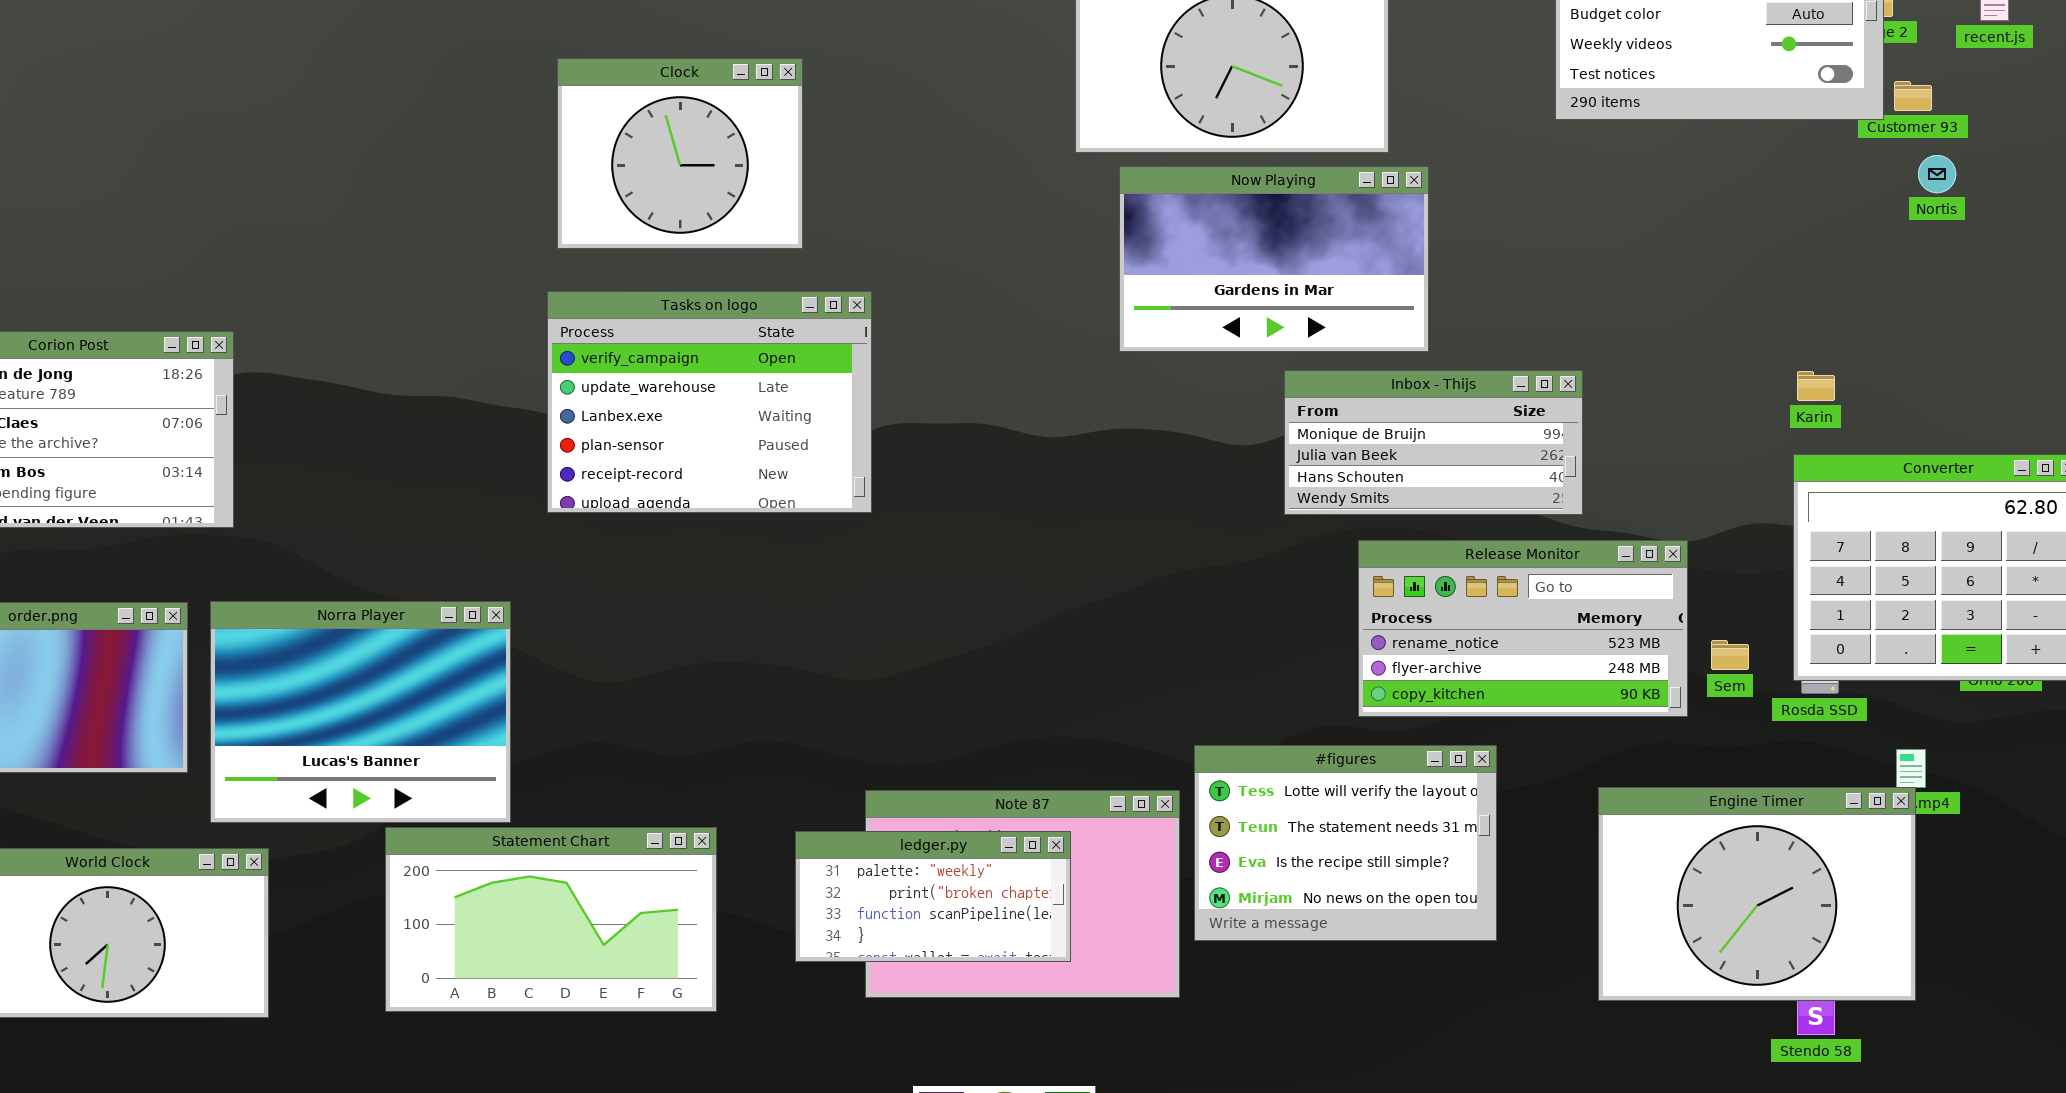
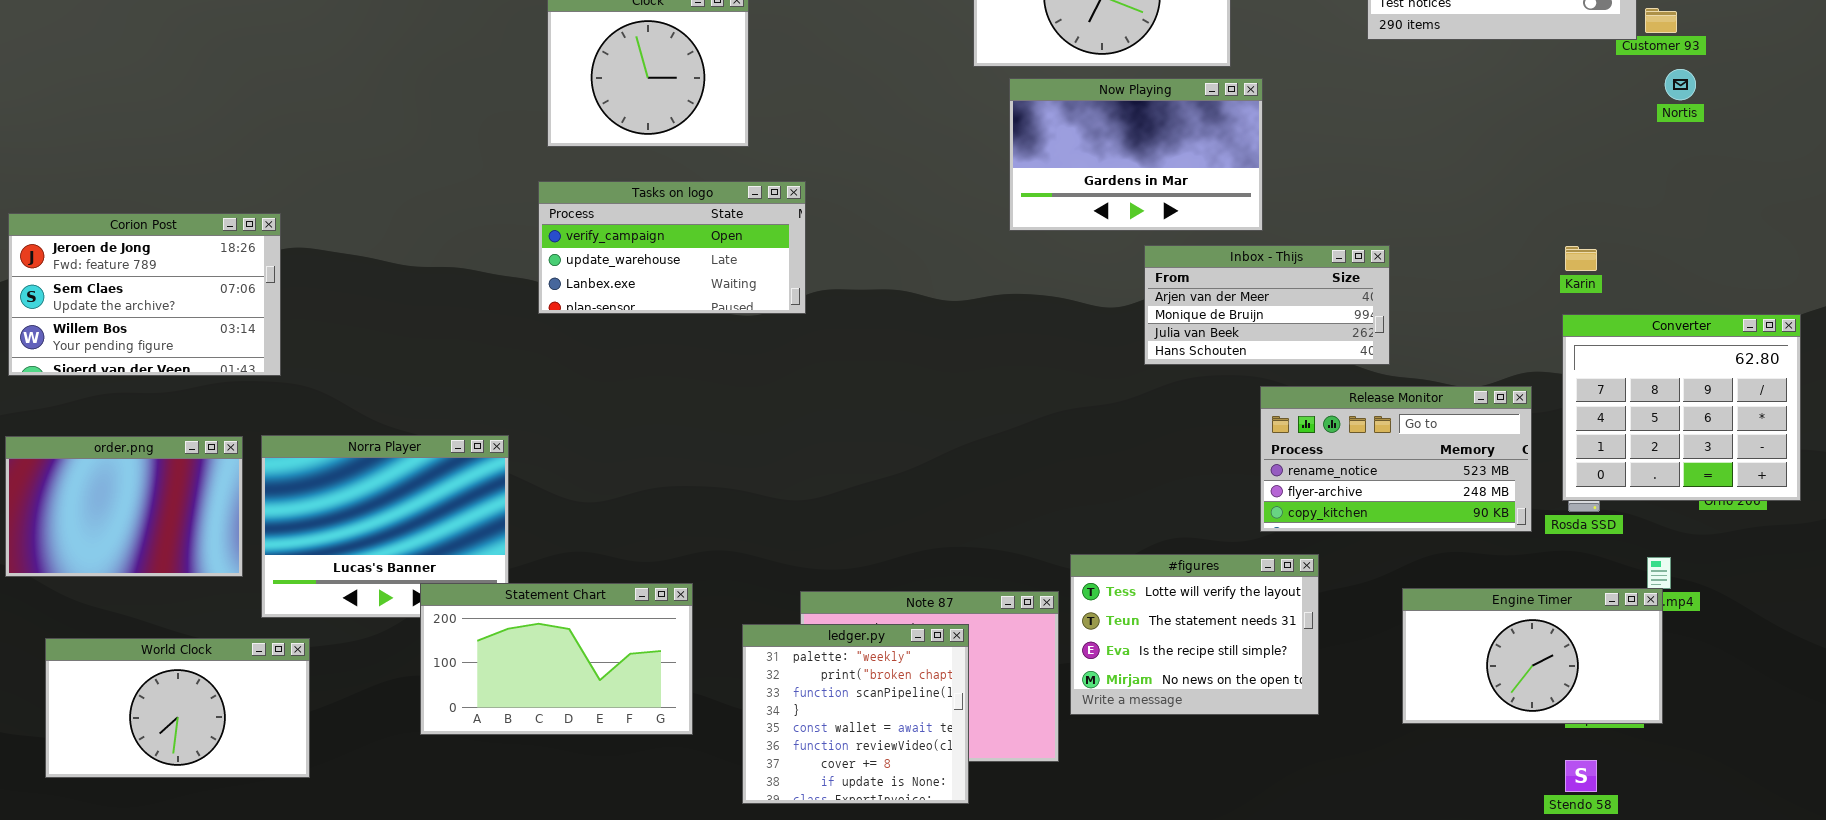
Tasks on logo: [547,291,872,513] -> [538,181,806,314], resized
Inbox - Thijs: [1284,370,1583,515] -> [1144,245,1390,365], scrolled up 1 row
Release Monitor: [1358,540,1688,717] -> [1260,386,1532,532], moved
Engine Timer: [1598,787,1916,1001] -> [1402,588,1663,724], resized
Statement Chart: [385,827,717,1012] -> [420,583,693,735], moved
ledger.py: [795,831,1071,962] -> [742,624,969,804], resized

